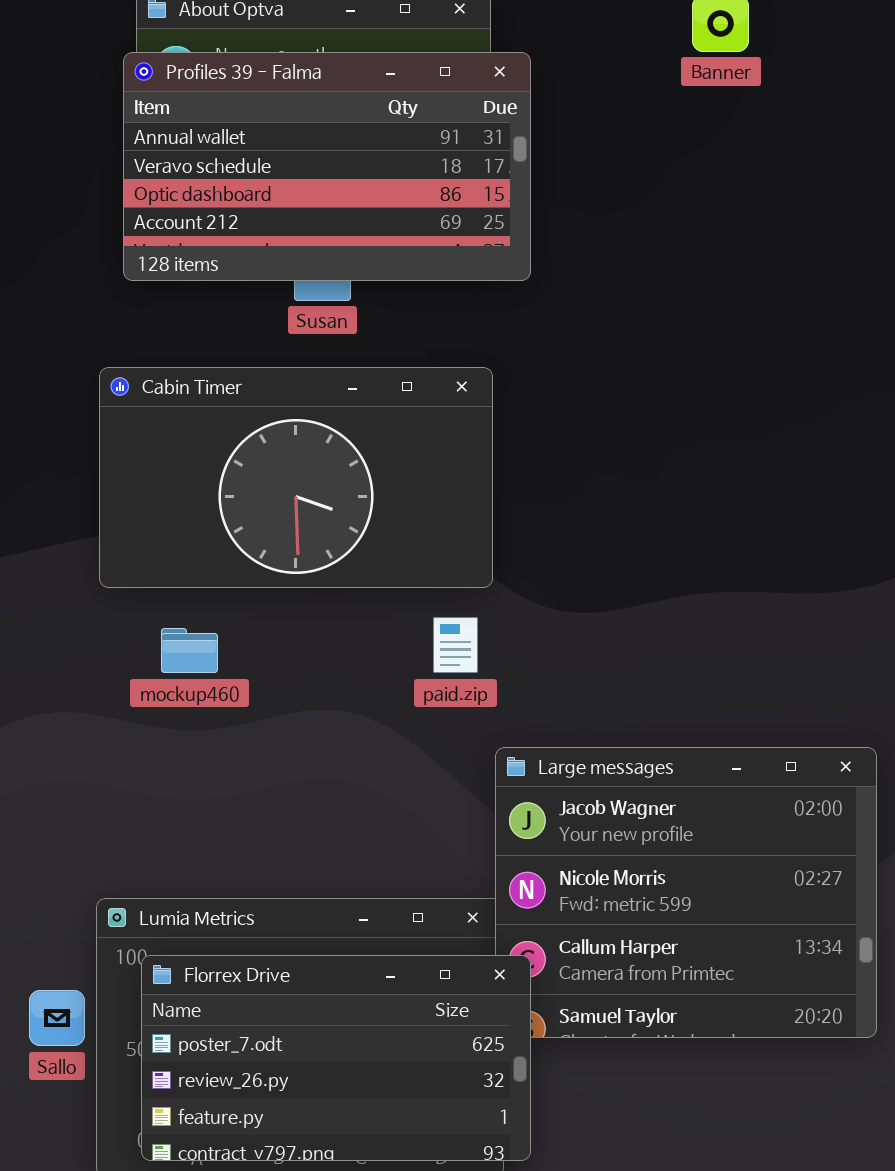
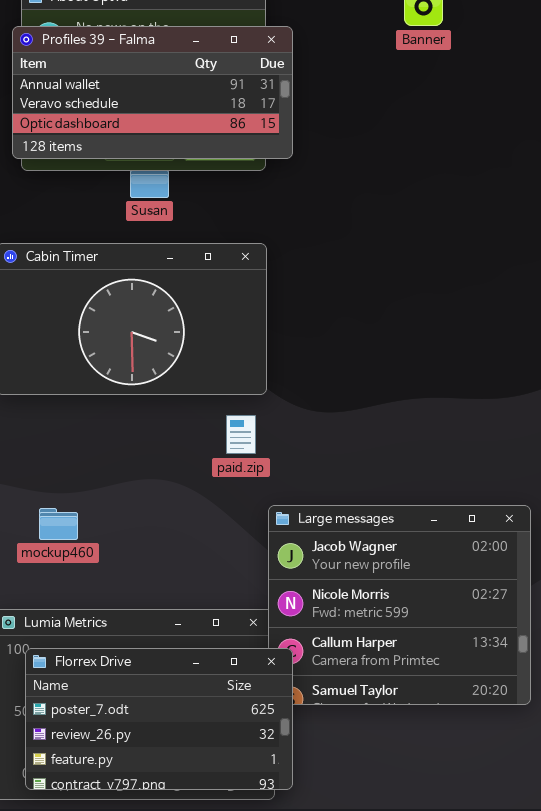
Profiles 39 - Falma: [123,52,531,281] -> [12,26,293,159], resized
mockup460: [161,628,218,673] -> [39,508,78,540], moved

